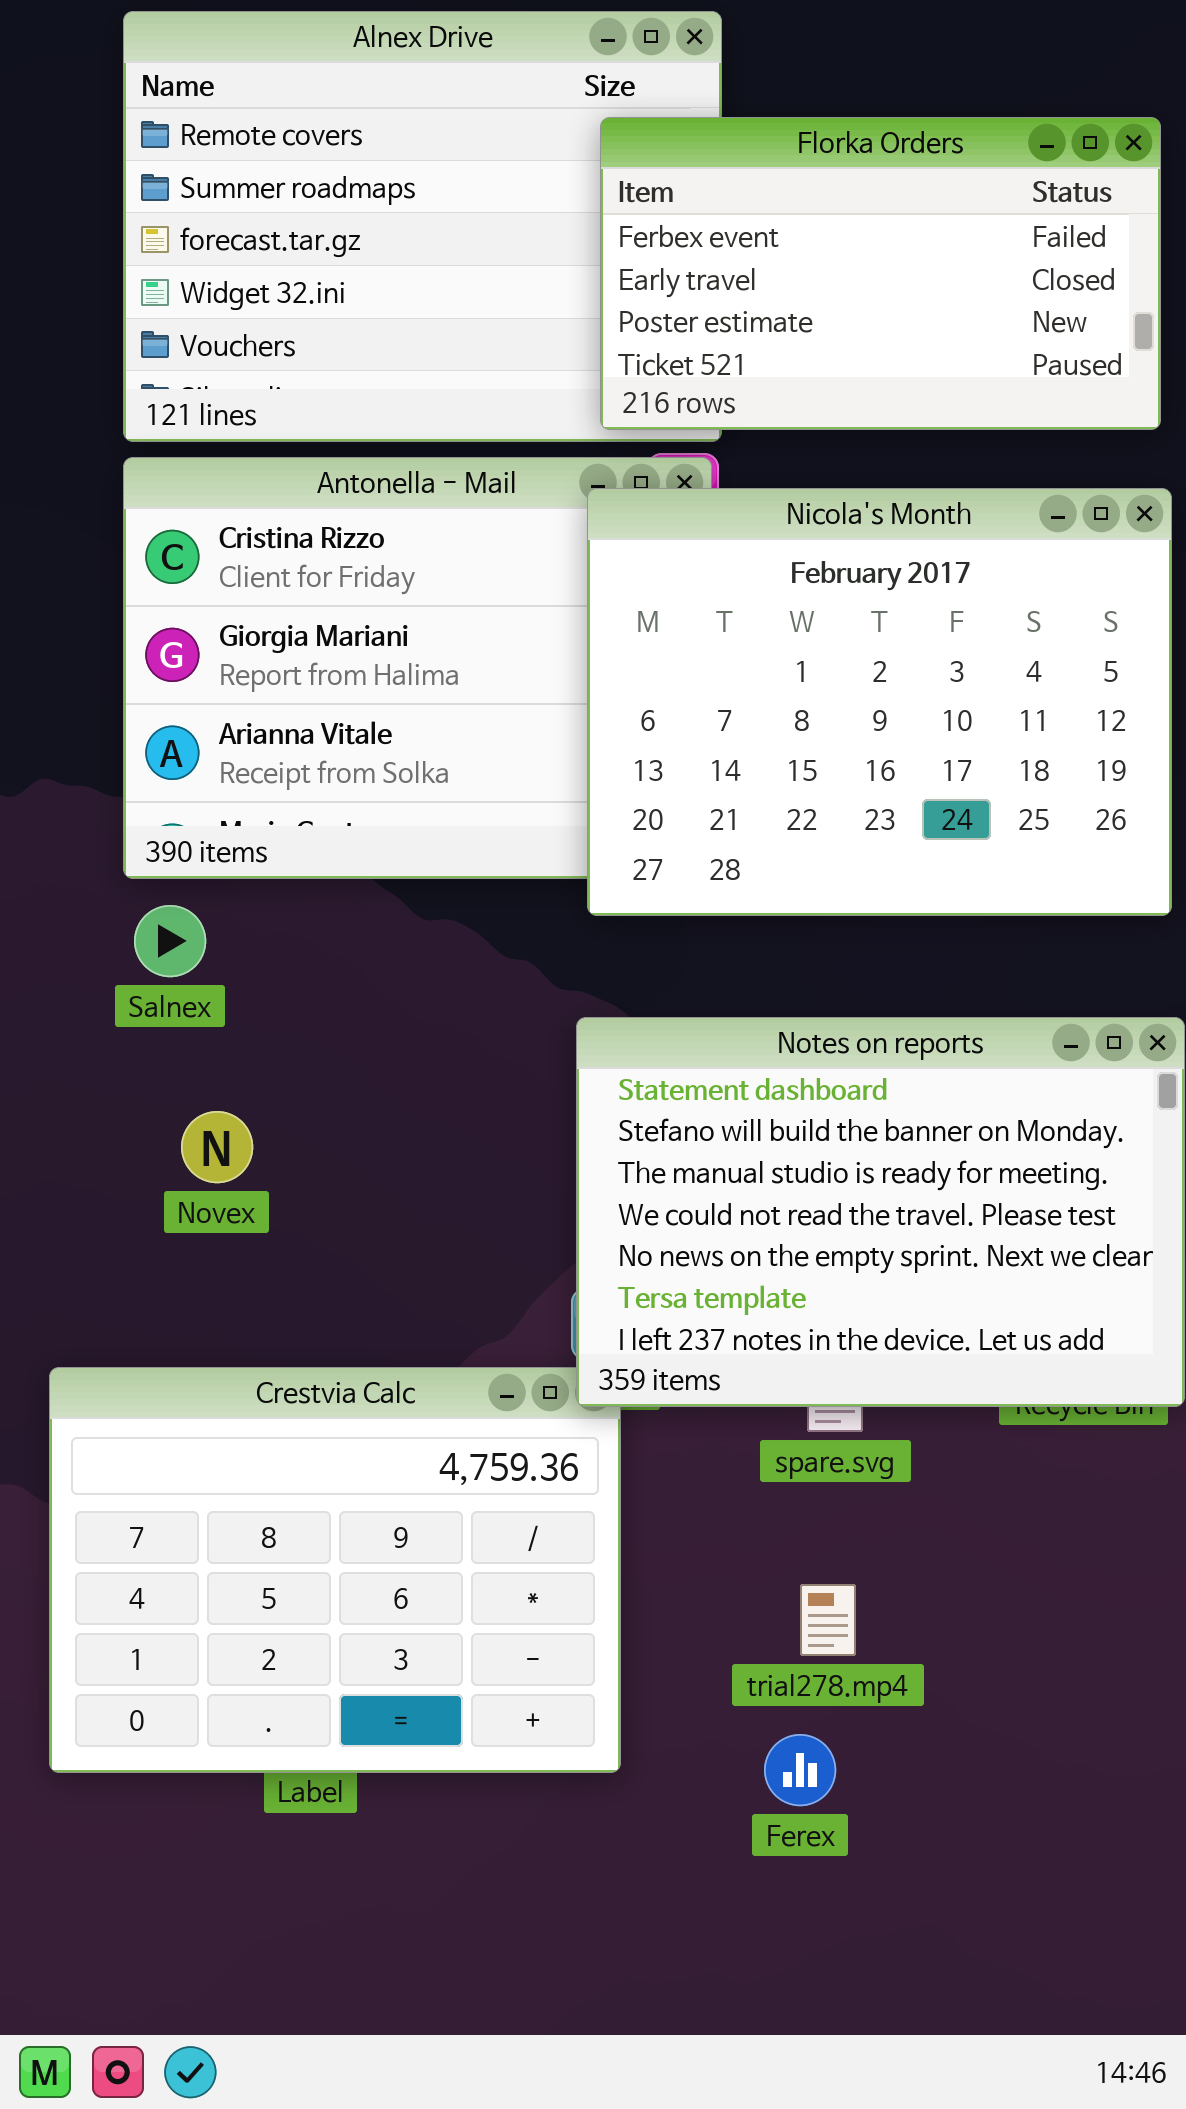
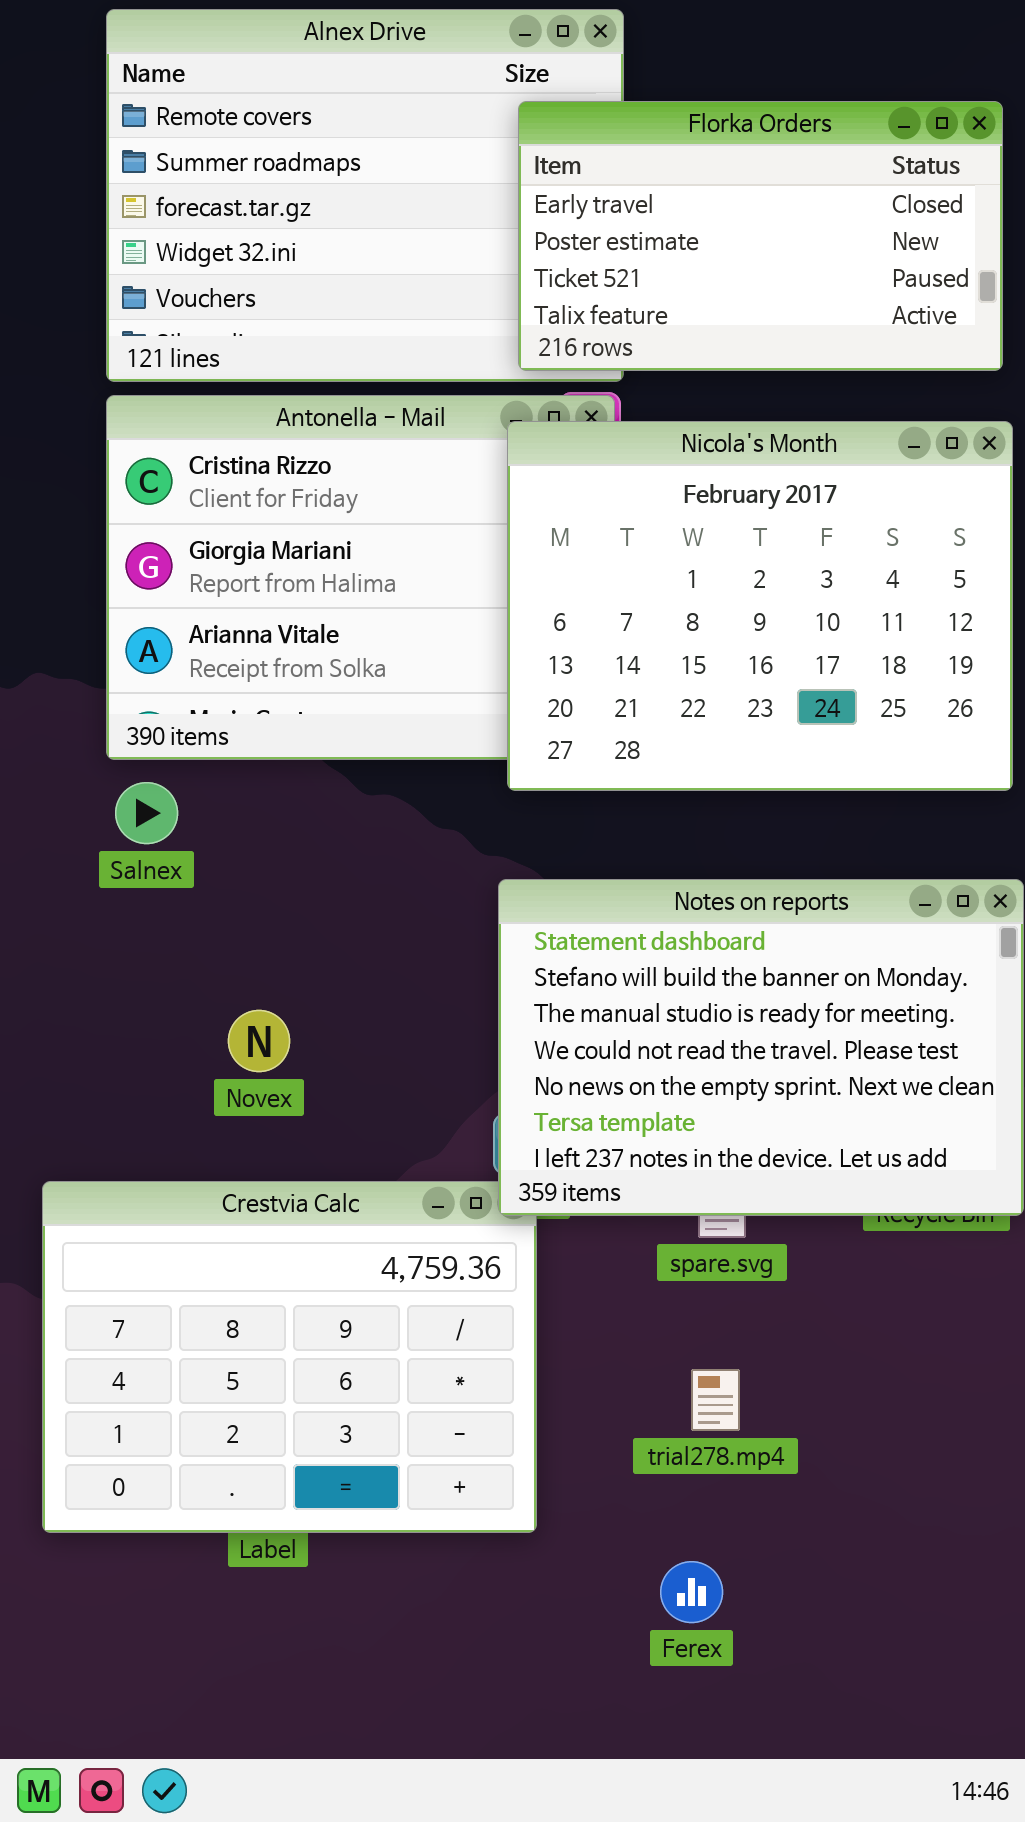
Florka Orders: [600,117,1161,430] -> [518,101,1003,371], scrolled down 1 row
Novex: [181,1111,253,1183] -> [228,1010,290,1072], moved
Ferex: [764,1734,836,1806] -> [660,1561,723,1623], moved

